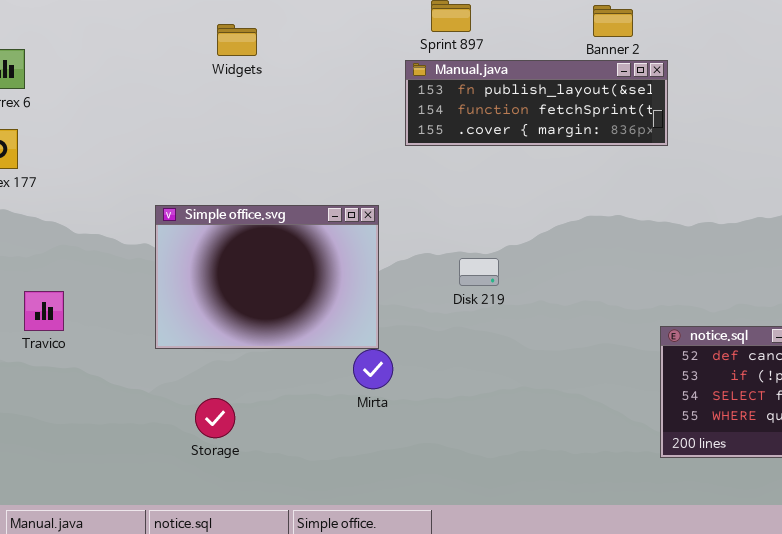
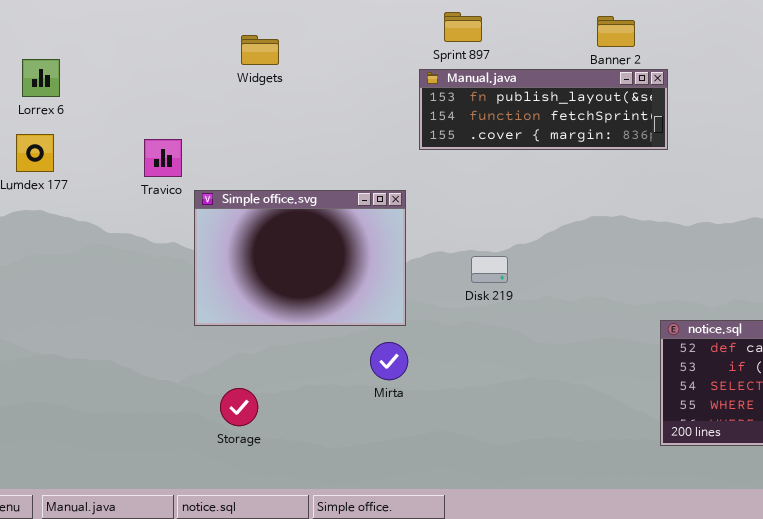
Simple office.svg: [155,205,379,349] -> [194,190,406,326], moved
Travico: [24,291,64,331] -> [144,139,182,177], moved

